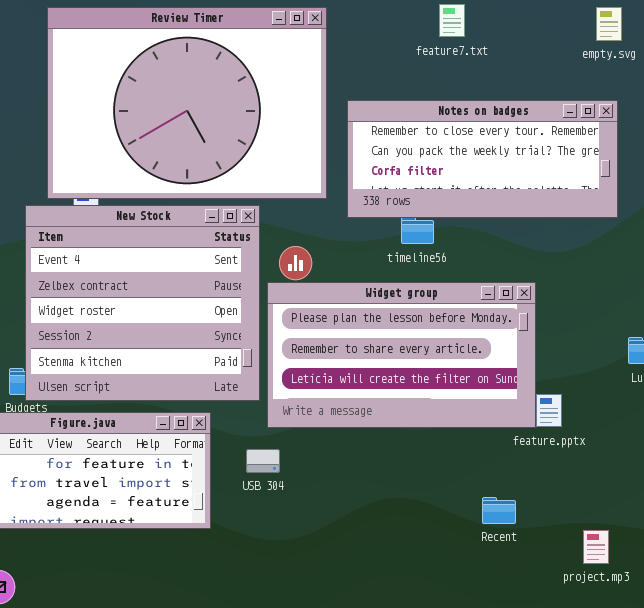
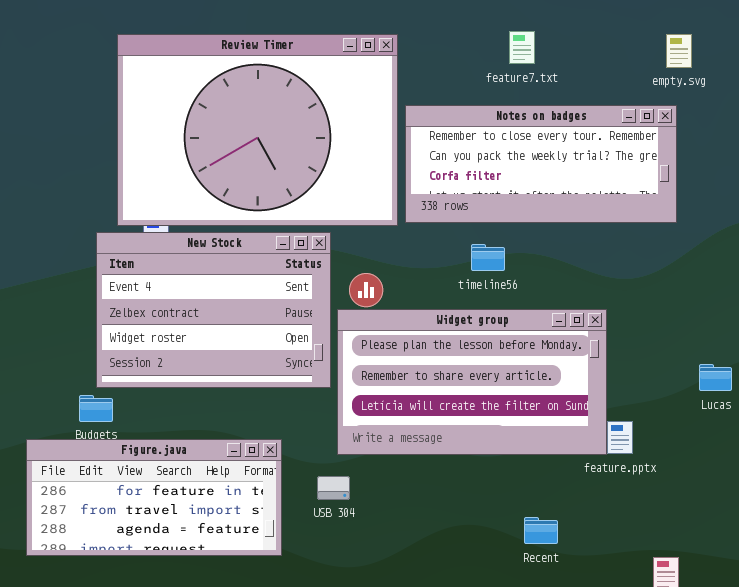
Notes on badges: [347,100,618,218] -> [405,105,677,223], moved
New Stock: [25,205,260,401] -> [96,232,331,388], resized
Recent: [482,497,516,524] -> [524,517,558,544], moved

